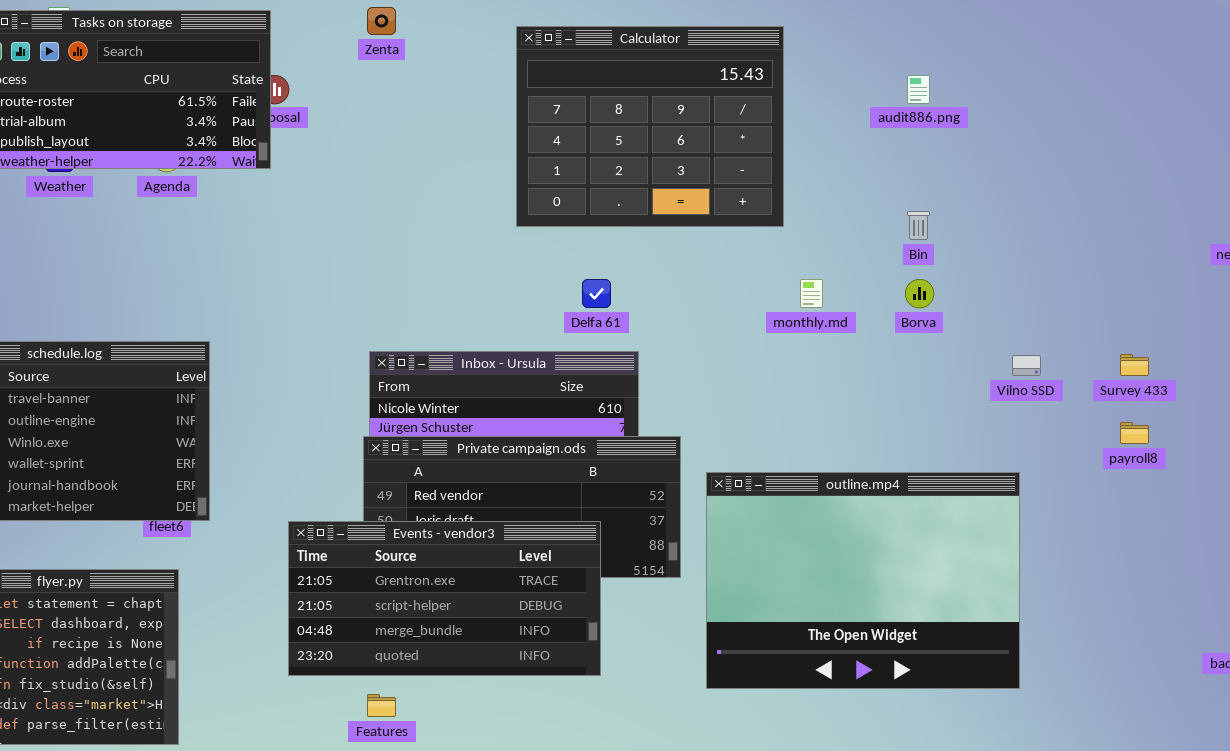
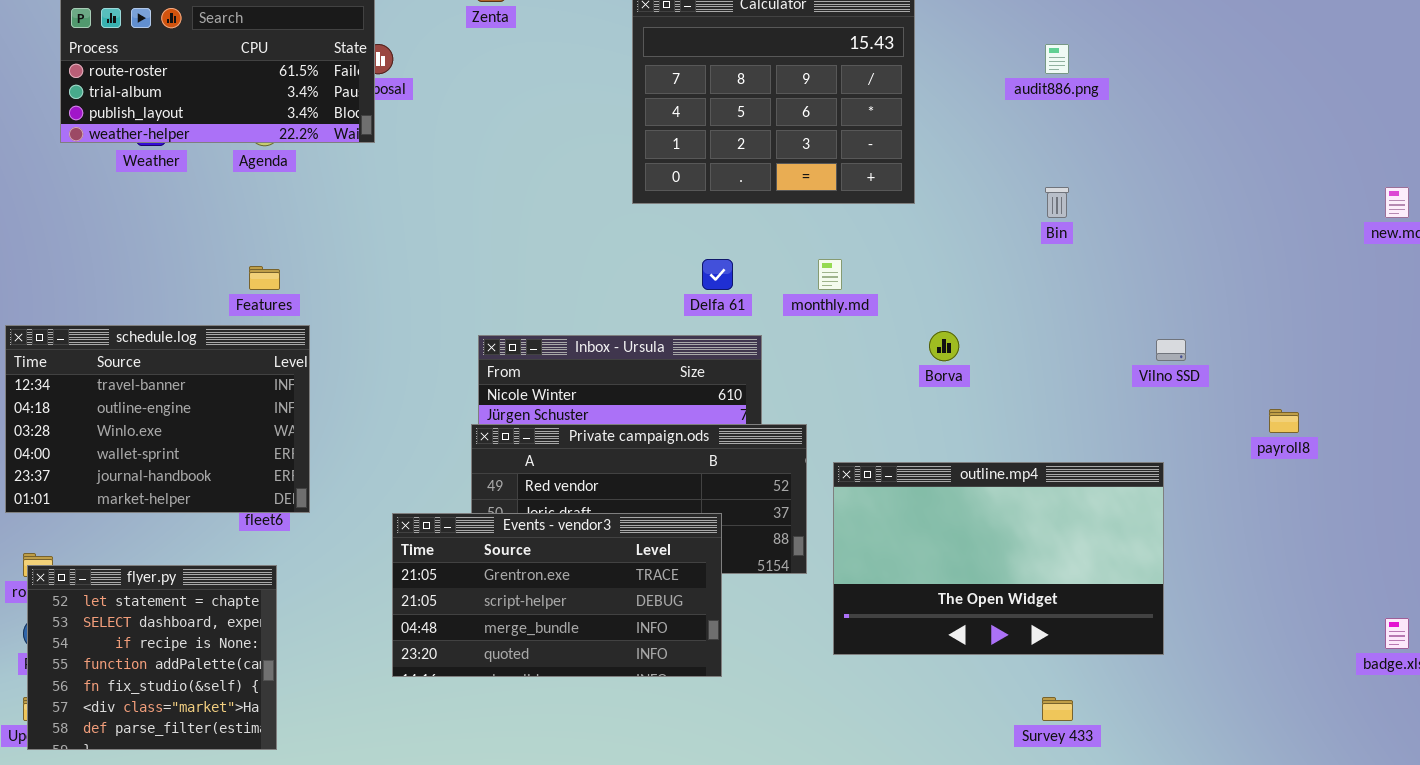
monthly.md: [800,279,823,308] -> [818,259,842,290], moved
Borva: [905,279,934,308] -> [929,331,959,361], moved
Survey 433: [1120,354,1149,376] -> [1042,697,1073,721], moved
outline.mp4: [706,472,1020,689] -> [833,462,1164,655], resized
Features: [367,694,396,717] -> [249,266,280,290], moved

